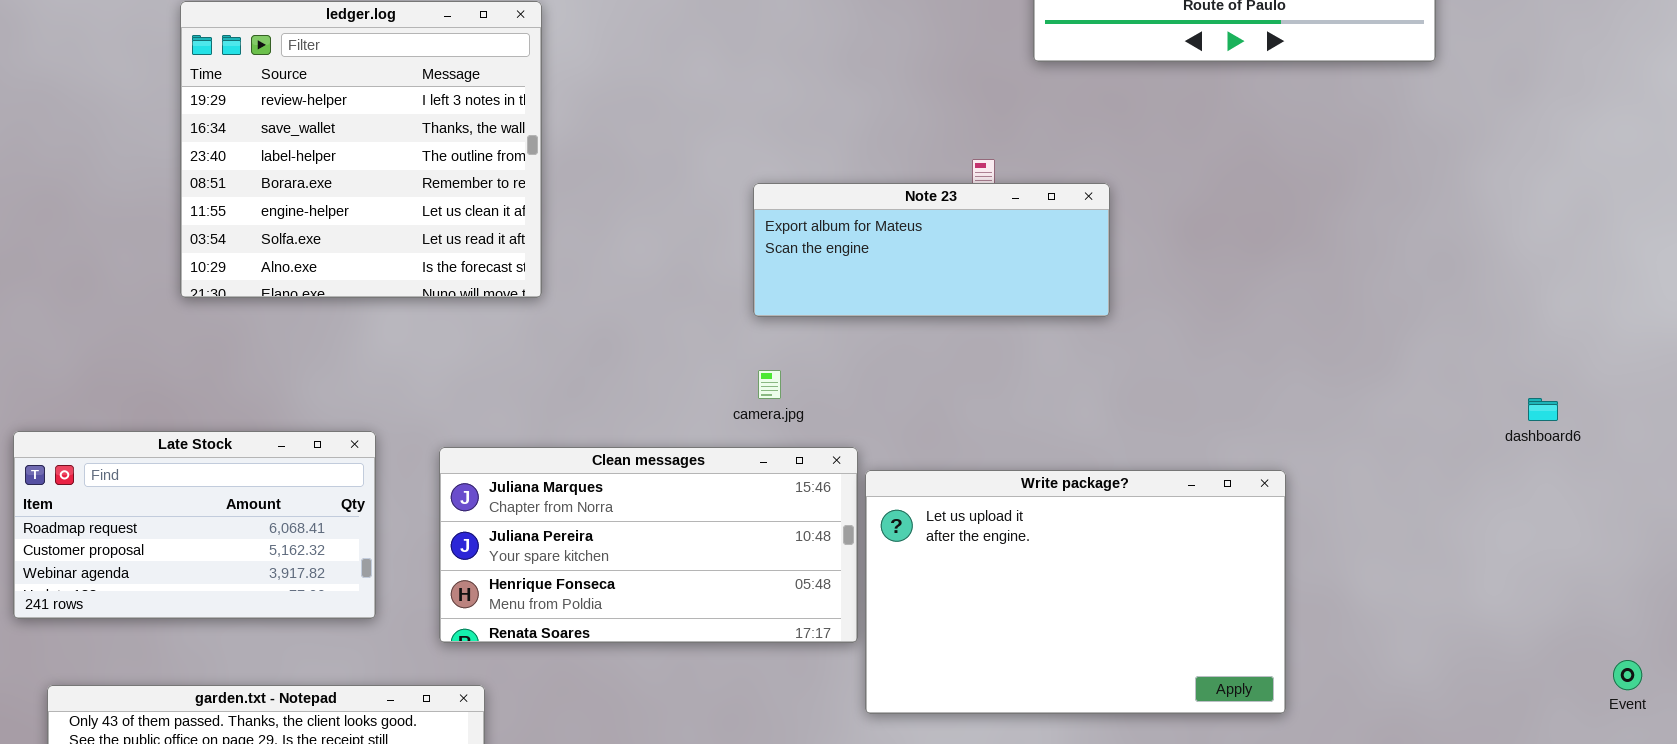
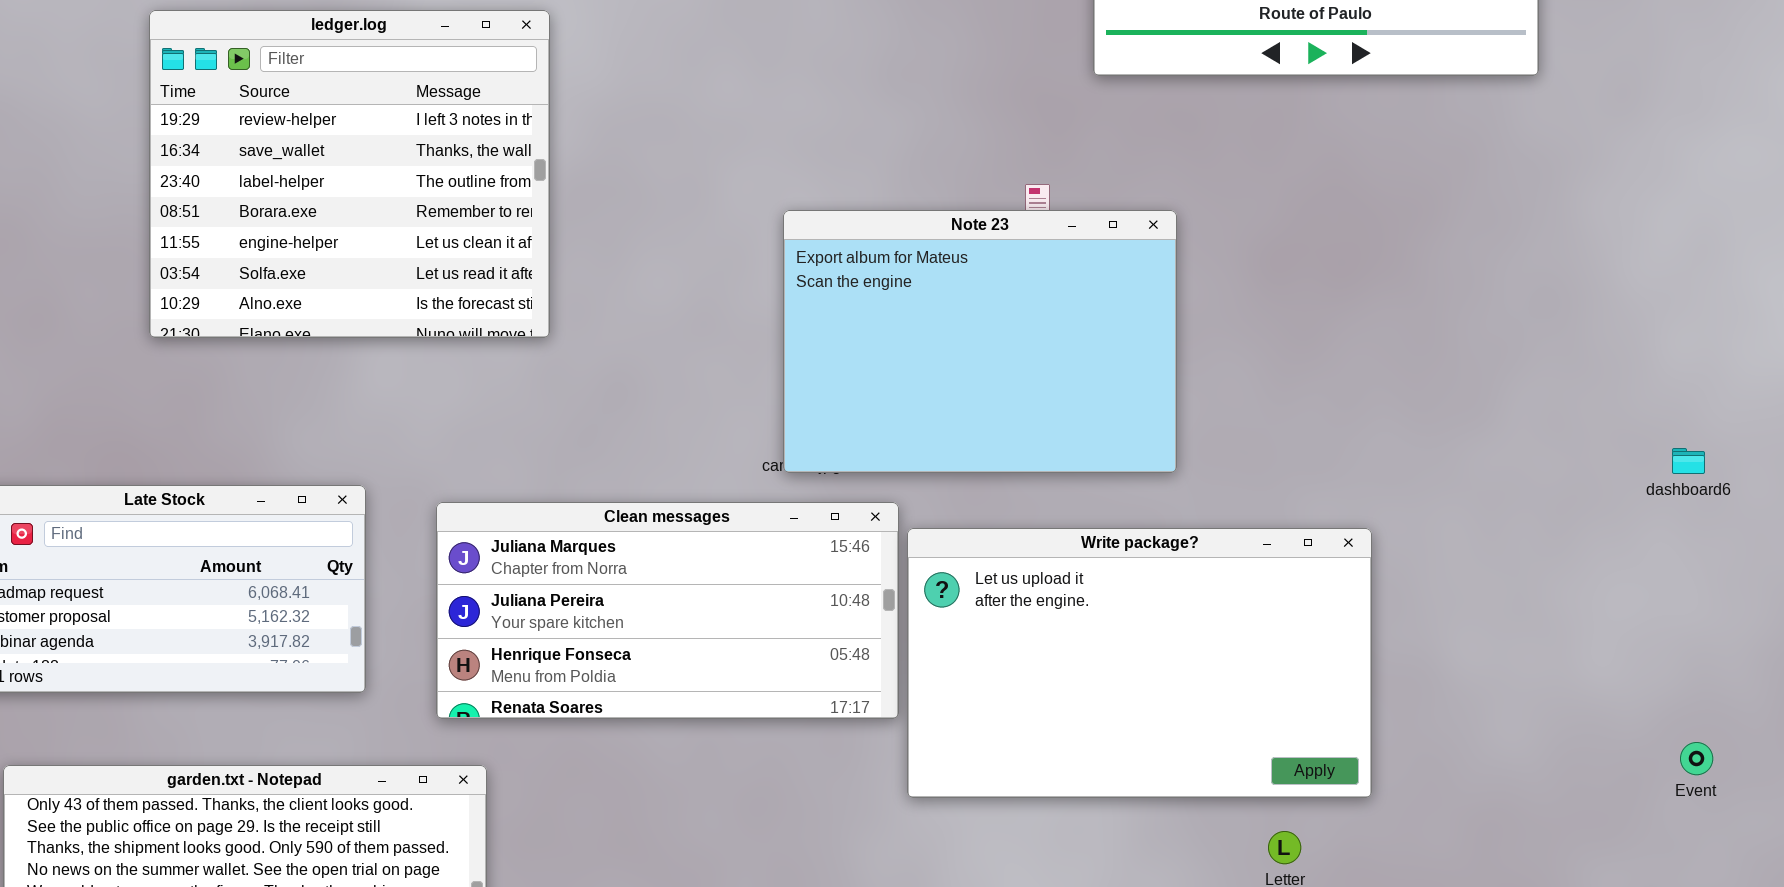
Note 23: [753,183,1110,317] -> [783,210,1177,473], resized
dashboard6: [1528,398,1558,421] -> [1672,448,1705,474], moved
Event: [1613,660,1642,690] -> [1680,742,1713,775], moved

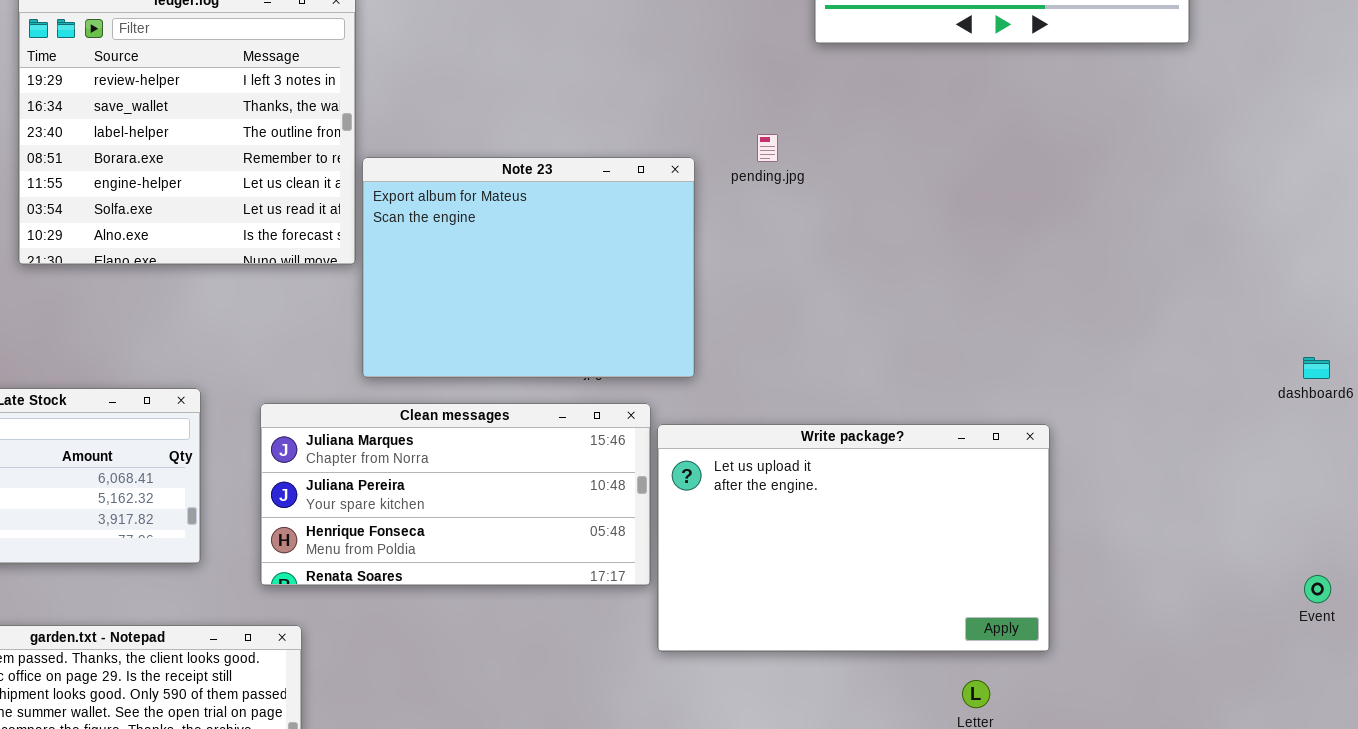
Note 23: [783,210,1177,473] -> [362,157,695,378], moved
Event: [1680,742,1713,775] -> [1304,575,1331,603], moved

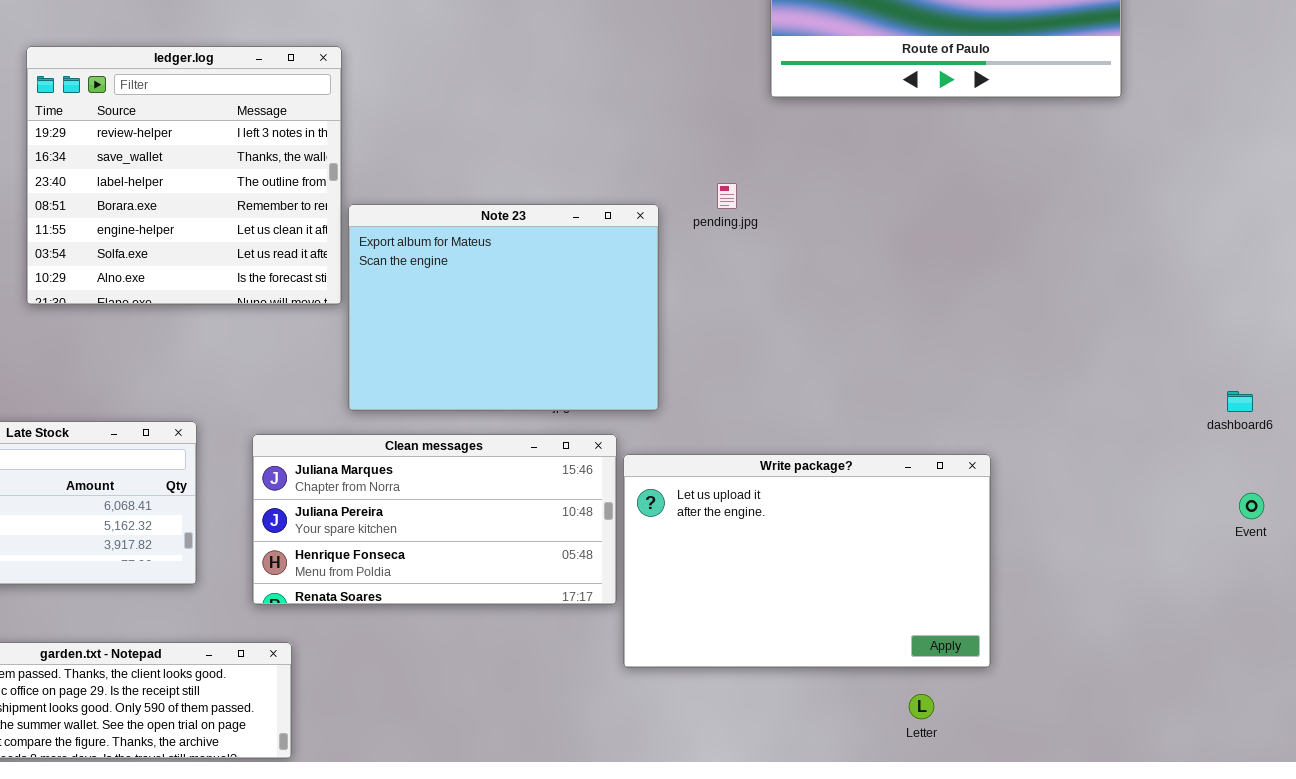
Event: [1304,575,1331,603] -> [1239,493,1264,519], moved

